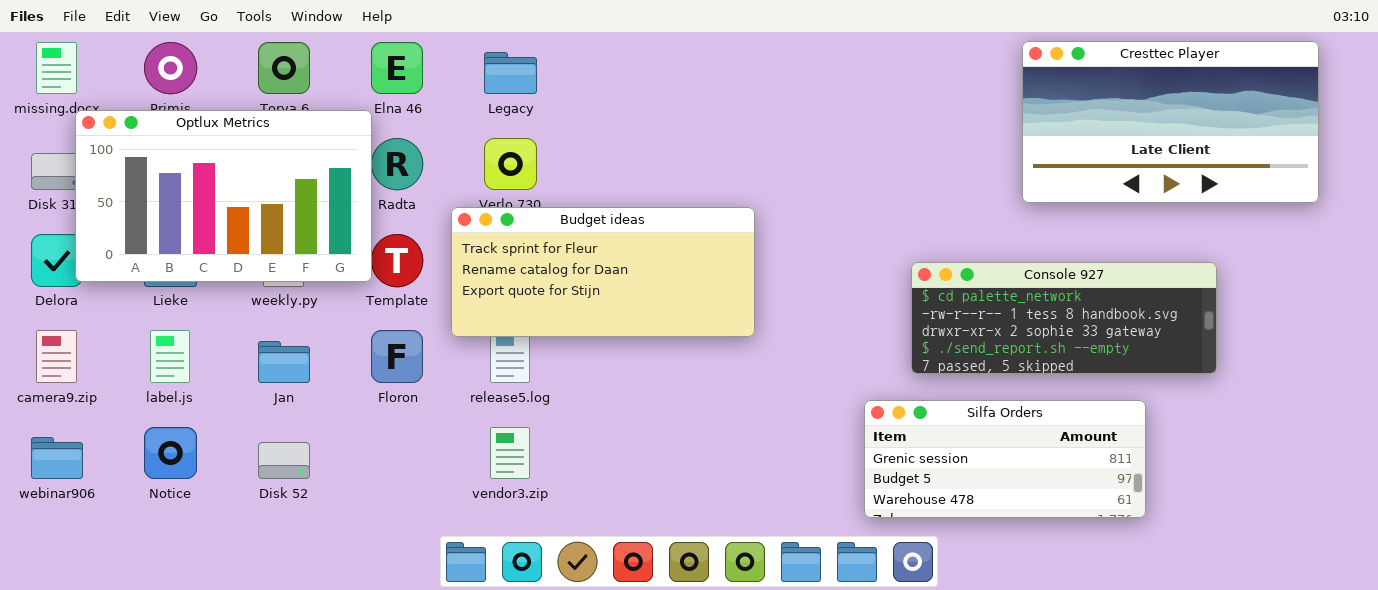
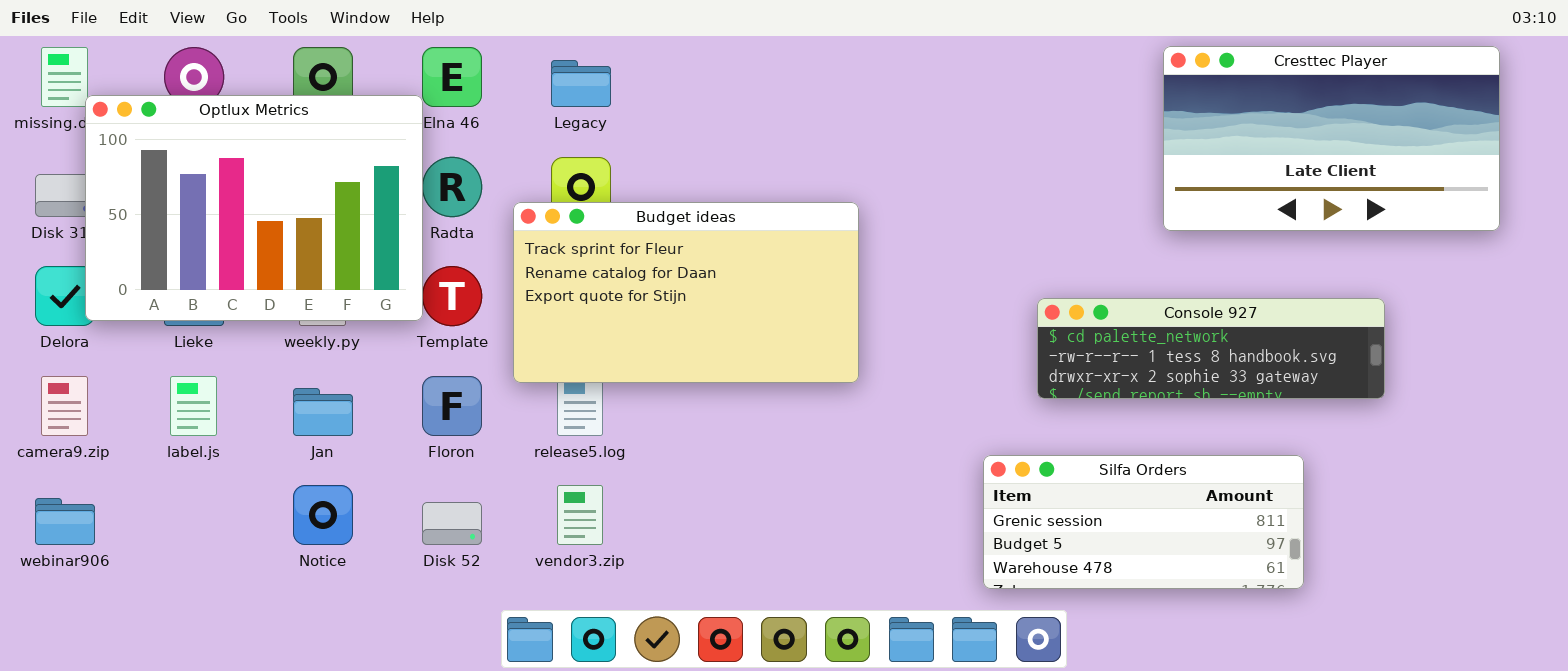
Optlux Metrics: [75,110,372,282] -> [85,95,423,321], resized
Budget ideas: [451,207,755,337] -> [513,202,859,383], resized
Console 927: [911,262,1217,374] -> [1037,298,1385,399], resized
Notice: [144,427,197,479] -> [293,485,353,545], moved
Disk 52: [258,442,310,479] -> [422,502,482,545], moved

